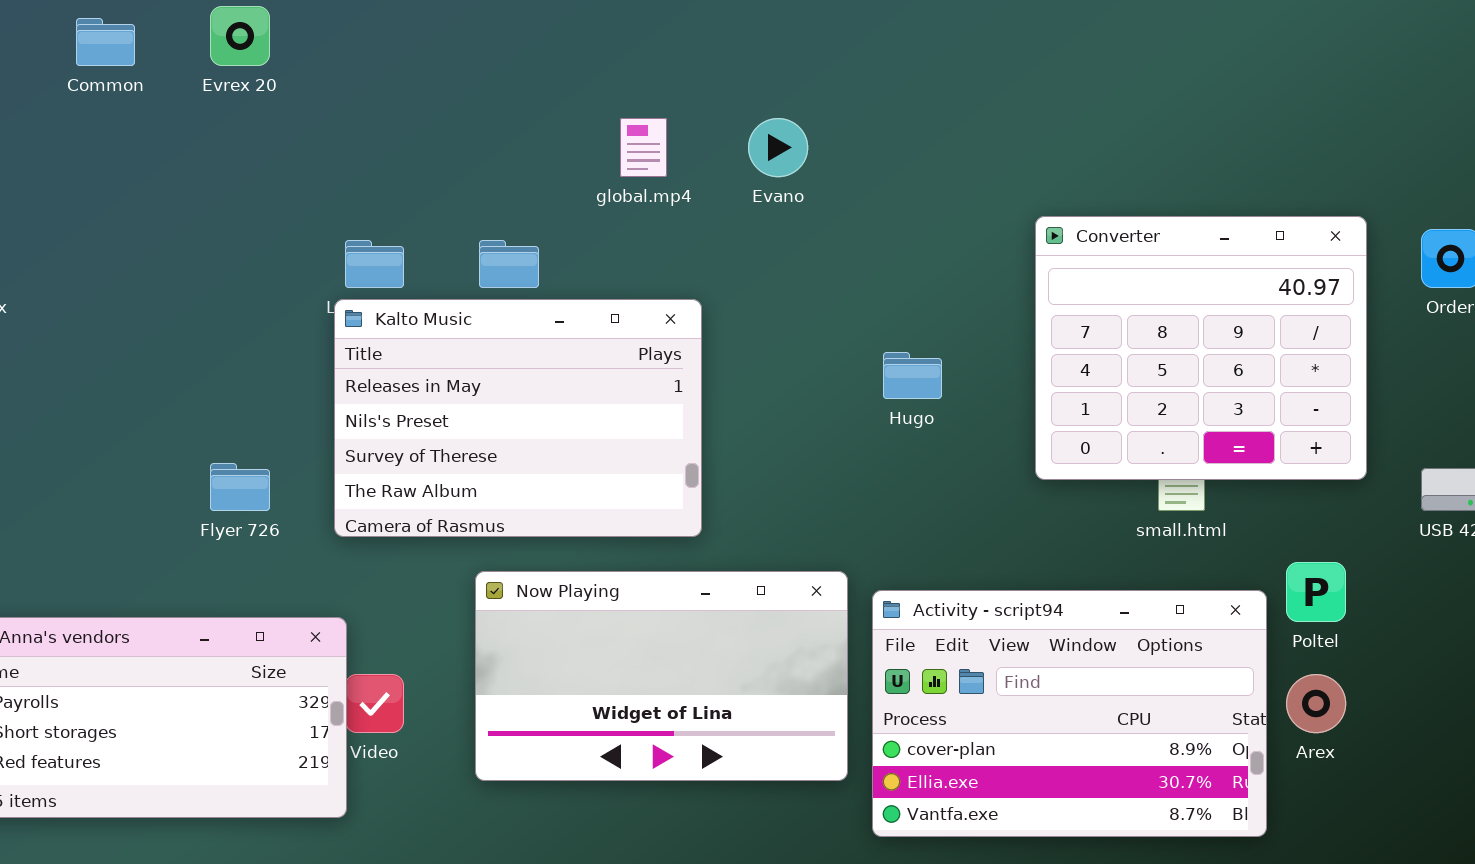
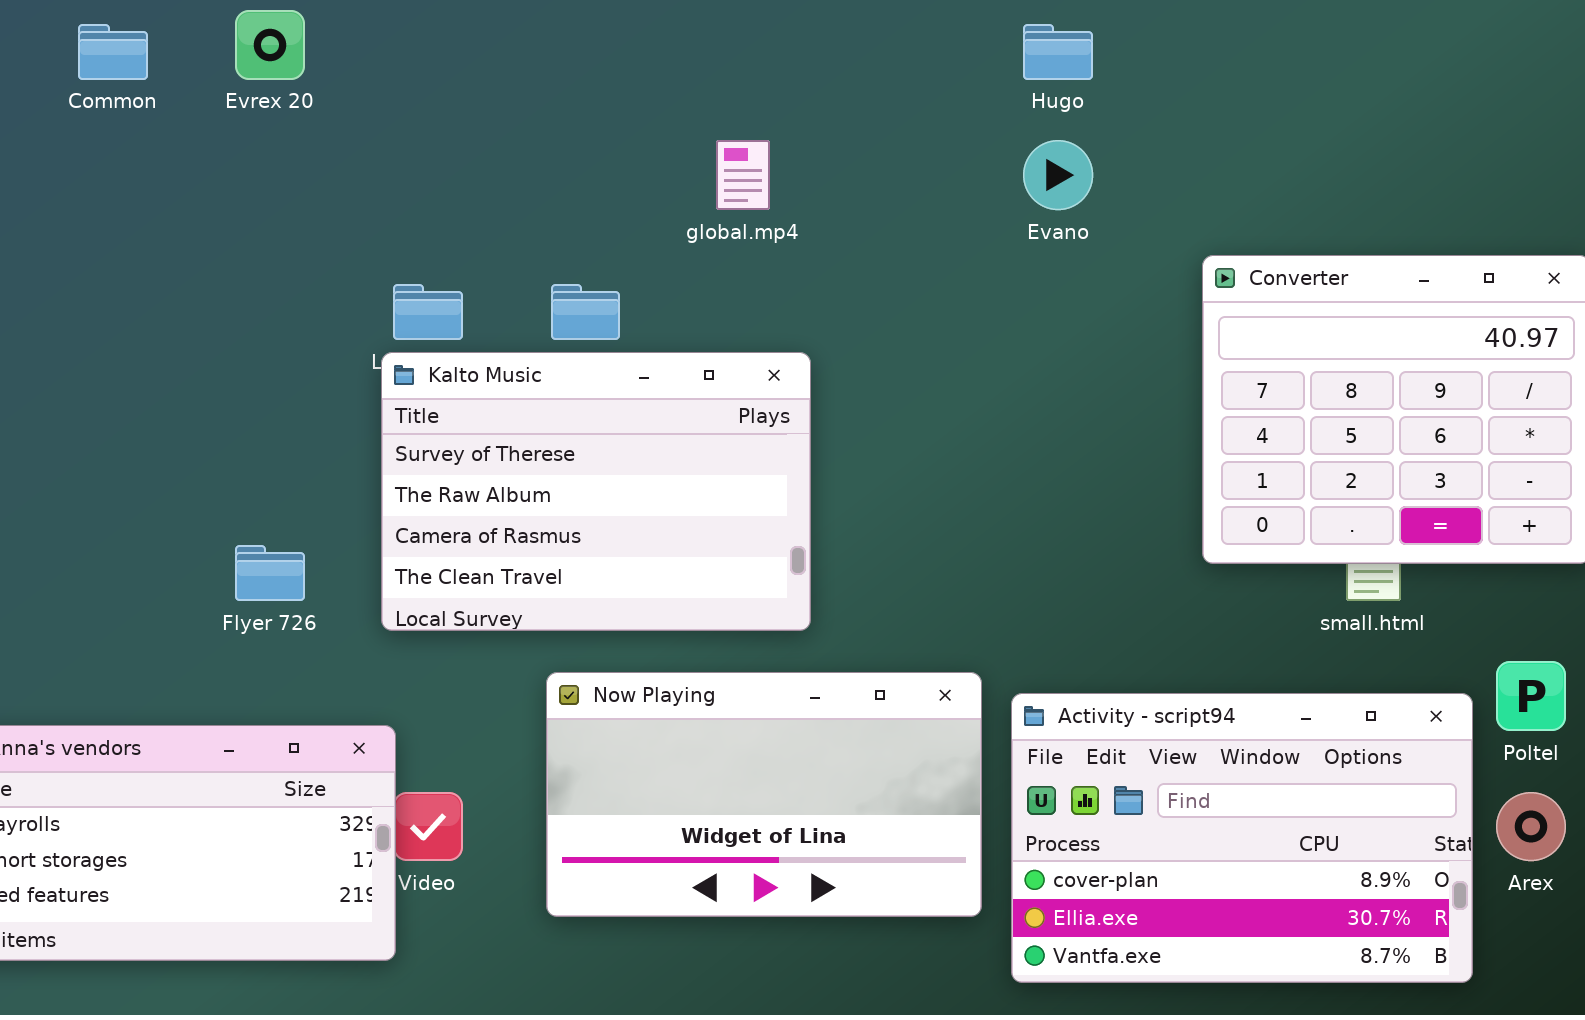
Evano: [748,118,808,177] -> [1023,140,1093,210], moved
Kalto Music: [334,299,702,537] -> [381,352,811,631], scrolled down 2 rows
Hugo: [883,352,942,399] -> [1023,24,1093,80], moved

